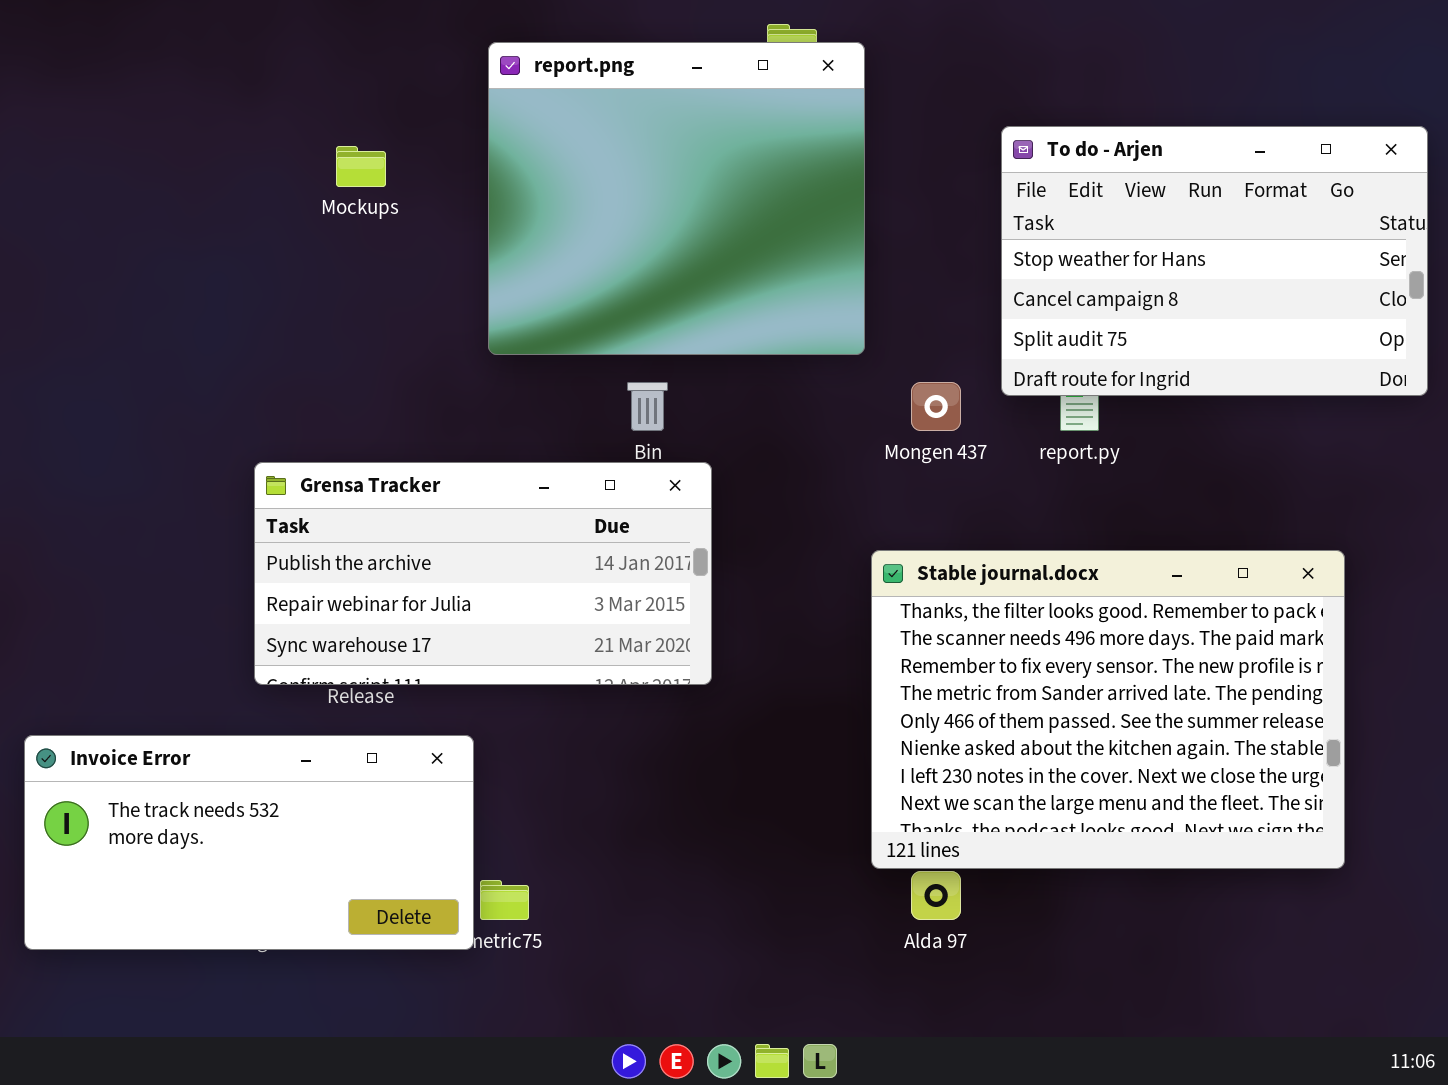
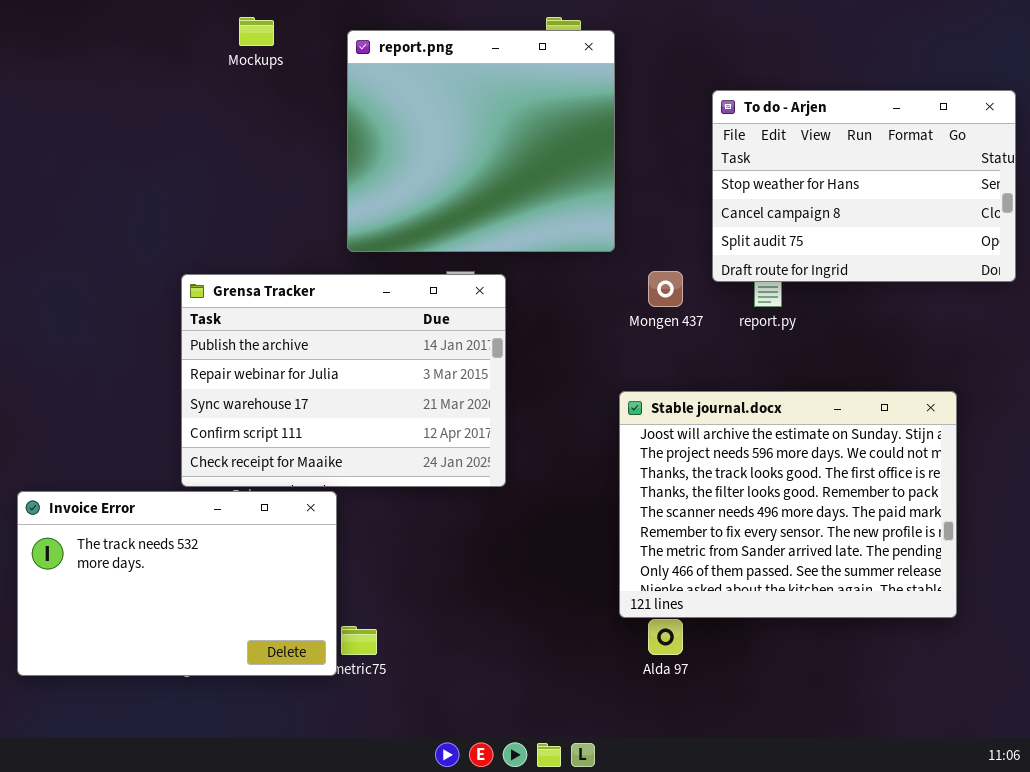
Mockups: [336,146,386,187] -> [239,17,274,46], moved
Grensa Tracker: [254,462,712,685] -> [181,274,506,487], resized
Stable journal.docx: [871,550,1345,869] -> [619,391,957,618], scrolled up 3 rows
Invoice Error: [24,735,474,950] -> [17,491,337,676], resized

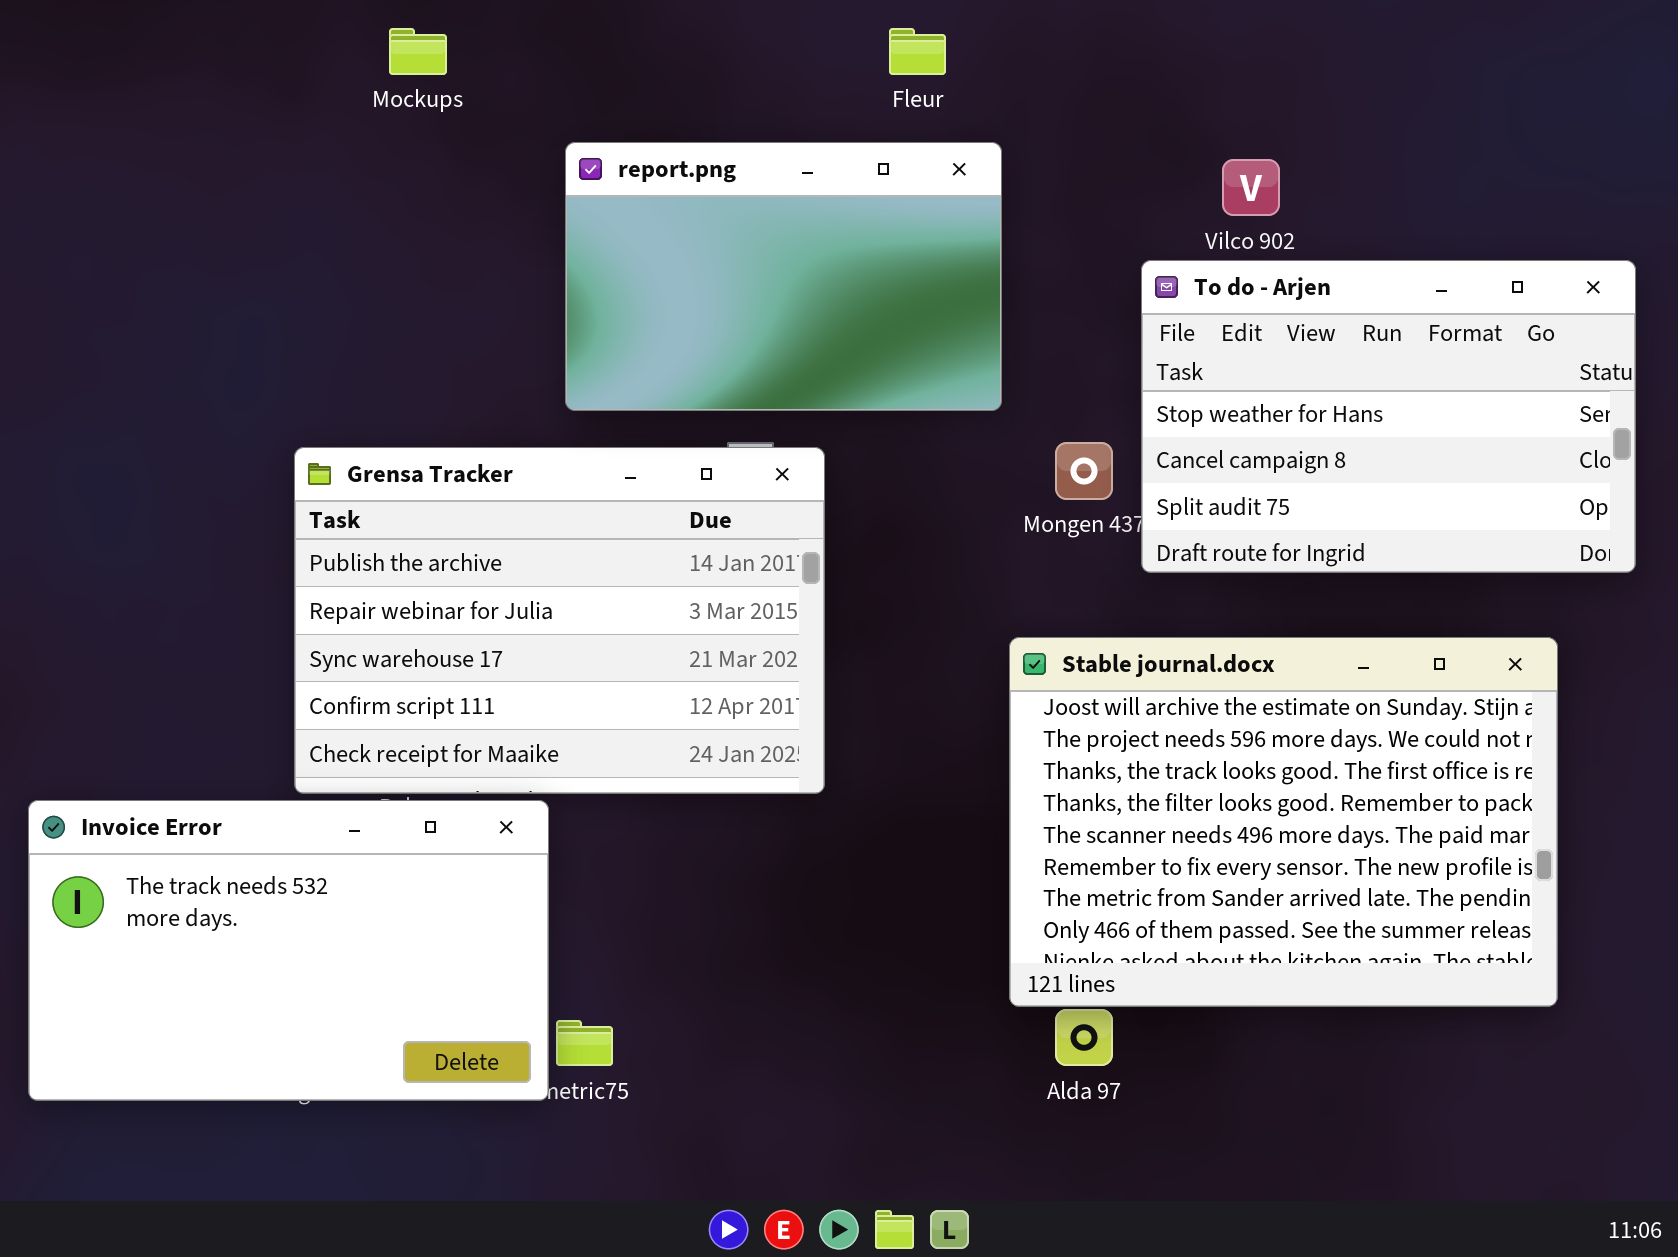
report.png: [347,30,615,252] -> [565,142,1002,411], resized
To do - Arjen: [712,90,1016,282] -> [1141,260,1636,573], moved

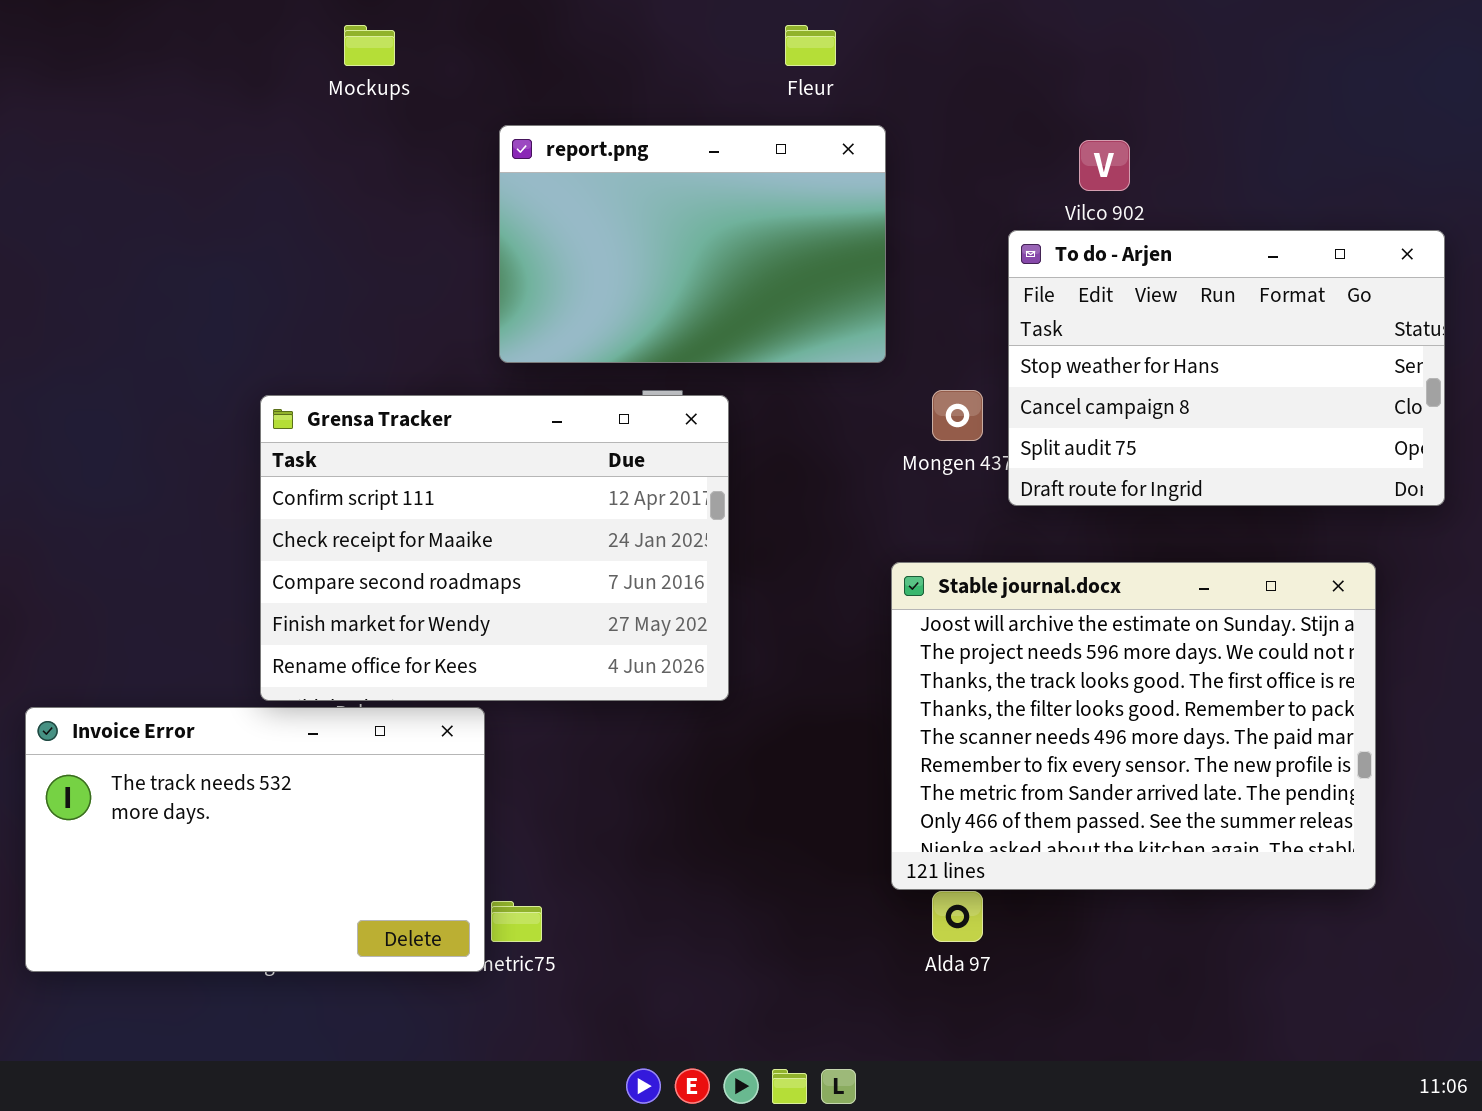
Grensa Tracker: [294,447,825,794] -> [260,395,729,701], scrolled down 3 rows

